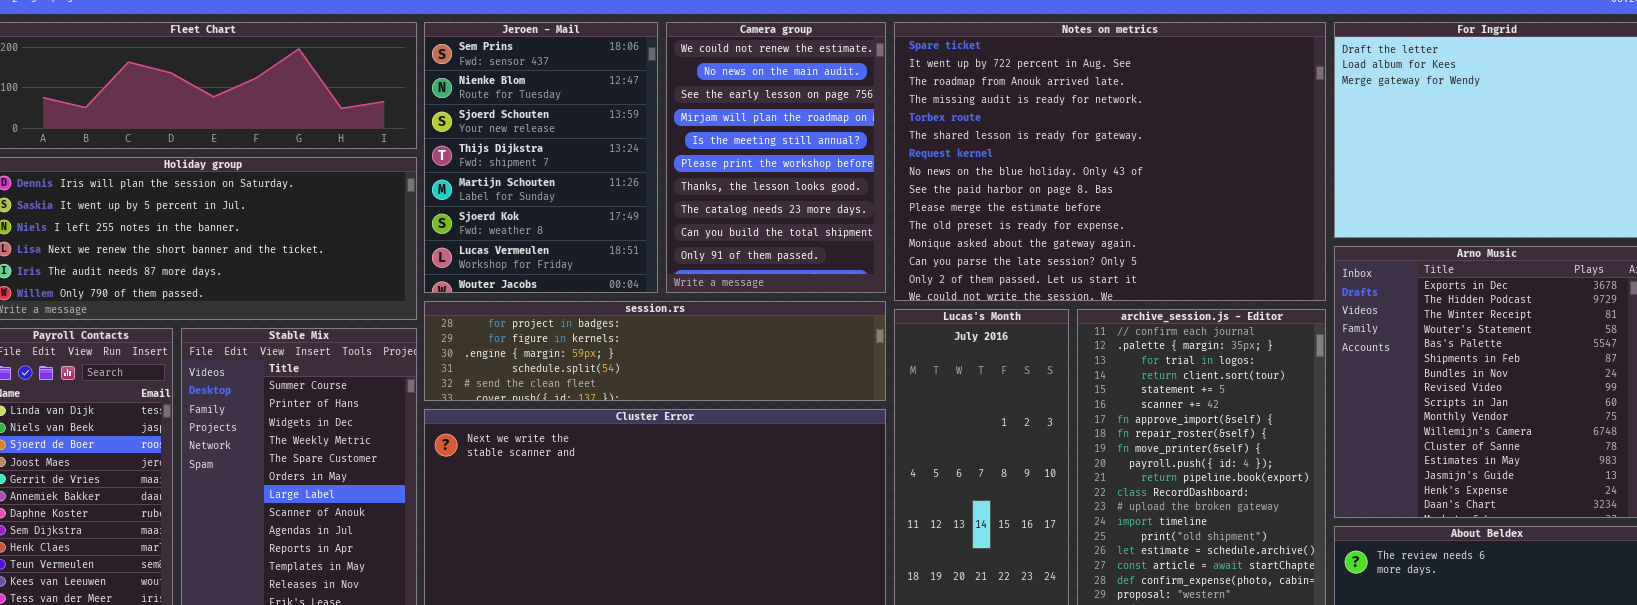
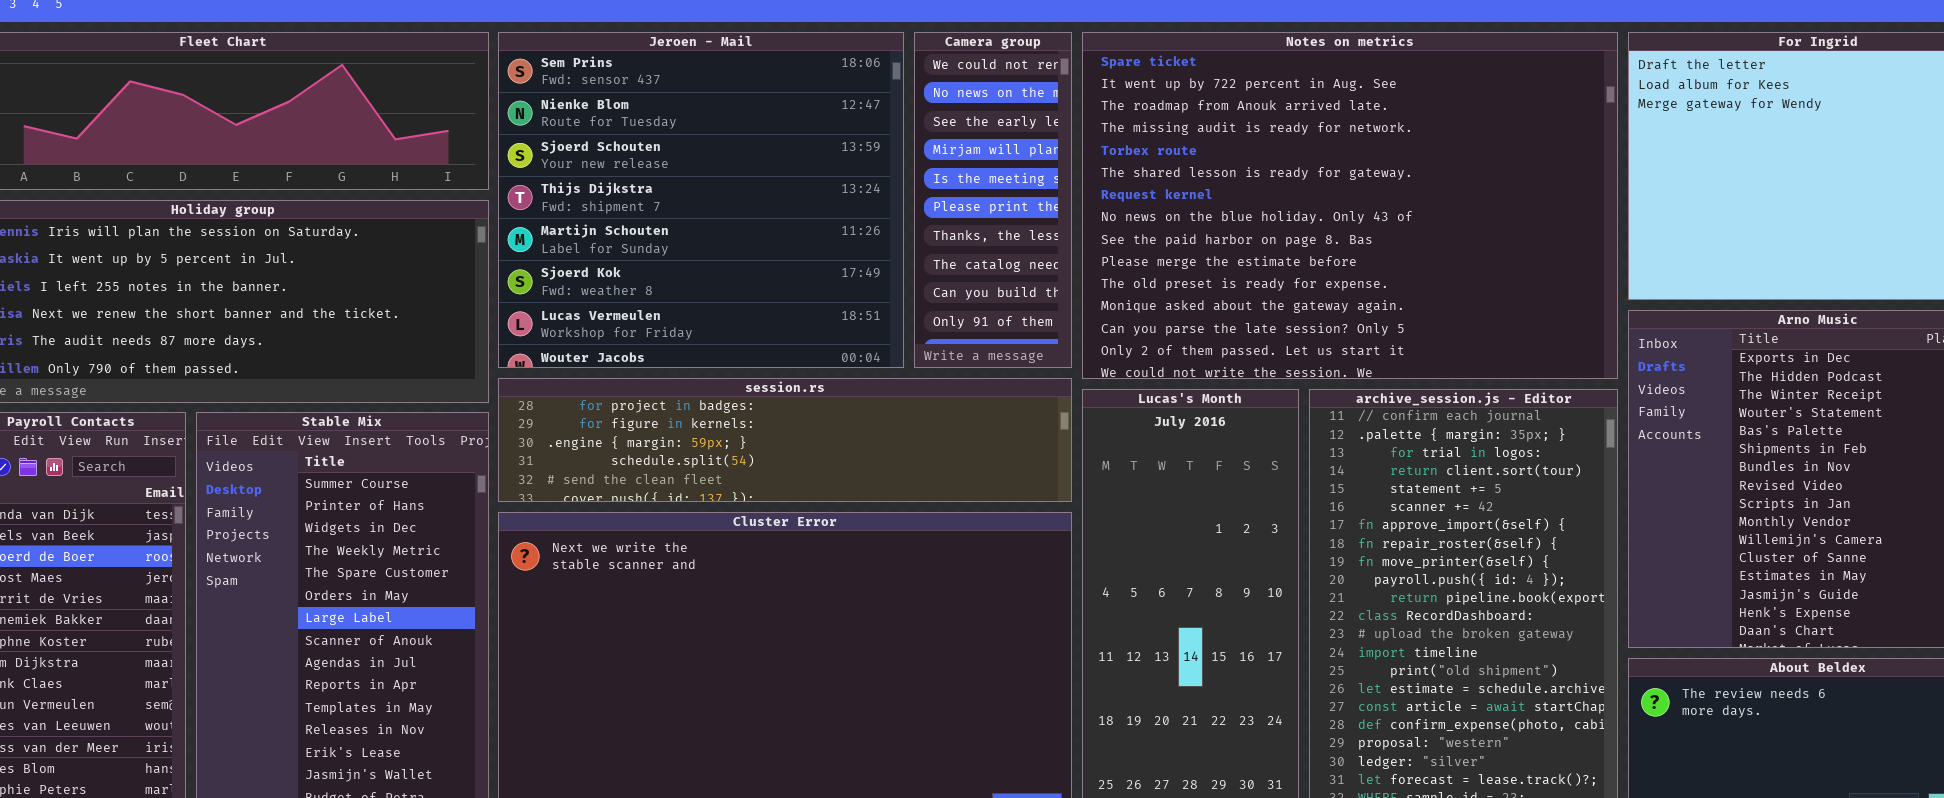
Jeroen - Mail: [424,22,658,293] -> [498,32,904,368], resized
Camera group: [666,22,886,293] -> [914,32,1072,368], resized

